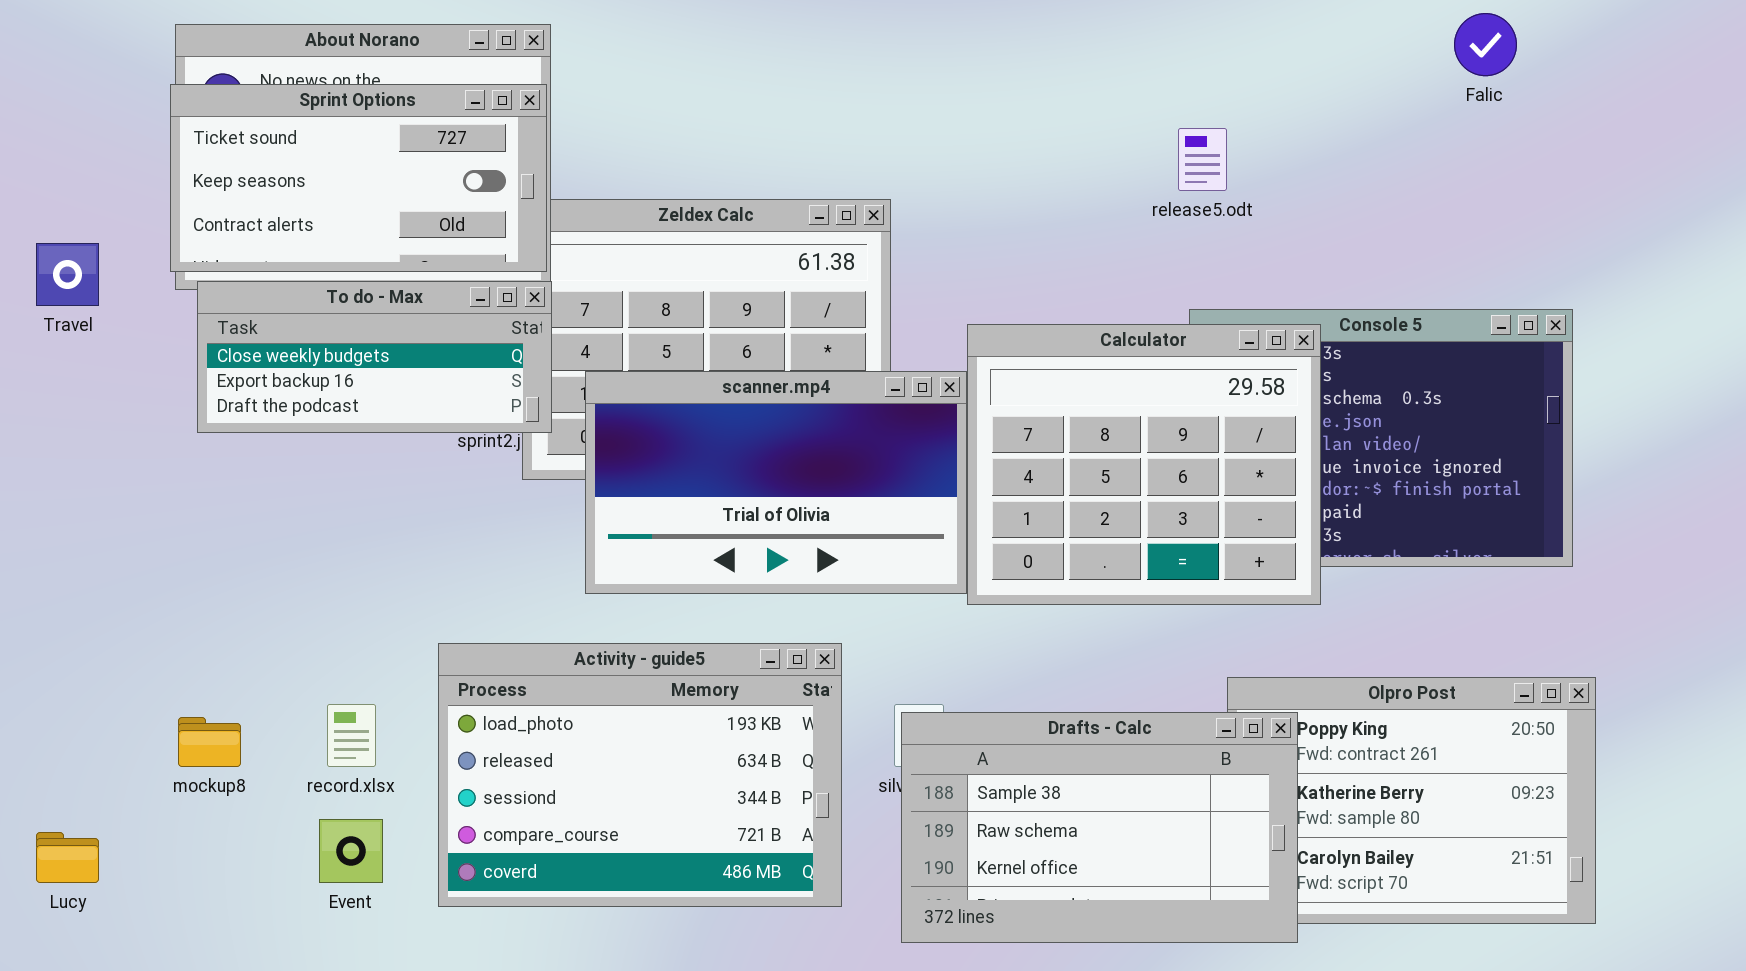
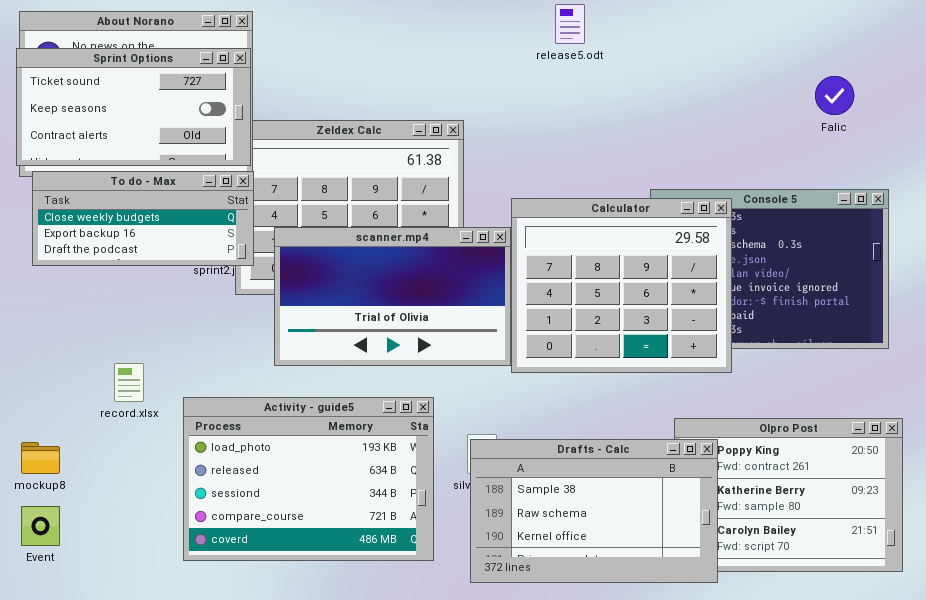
Falic: [1454,13,1517,76] -> [815,76,854,115], moved
release5.odt: [1178,128,1227,191] -> [555,4,585,44], moved
record.xlsx: [327,704,376,767] -> [114,363,144,402], moved
Event: [319,819,383,883] -> [21,506,60,546], moved

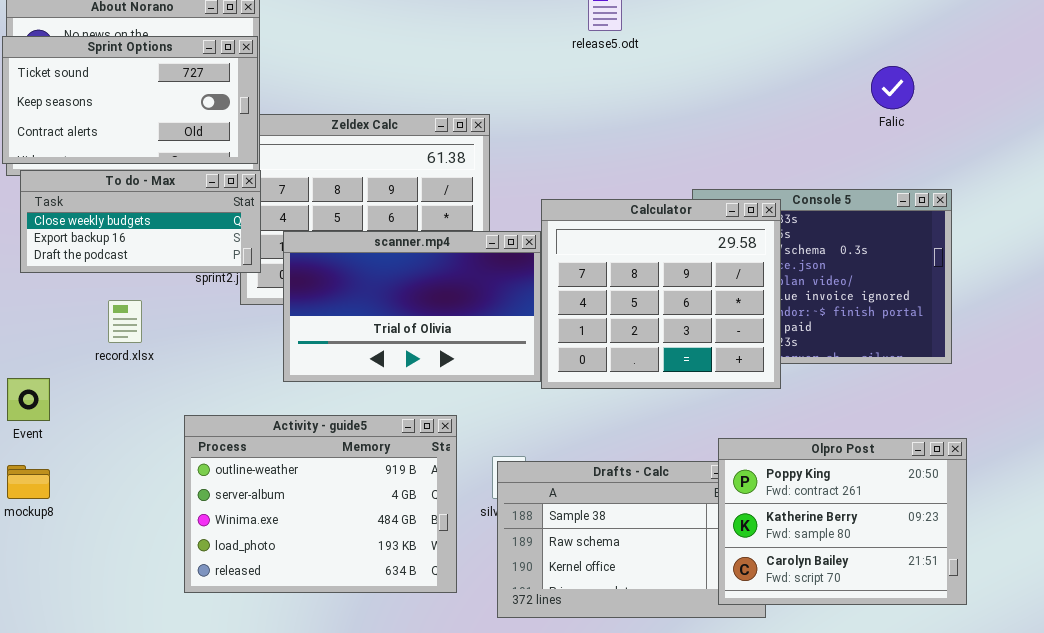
record.xlsx: [114,363,144,402] -> [108,300,142,343], moved
Activity - guide5: [183,397,434,561] -> [184,415,457,593], scrolled up 3 rows
Olpro Post: [674,418,903,572] -> [718,438,967,605], raised
Event: [21,506,60,546] -> [7,378,50,421], moved

